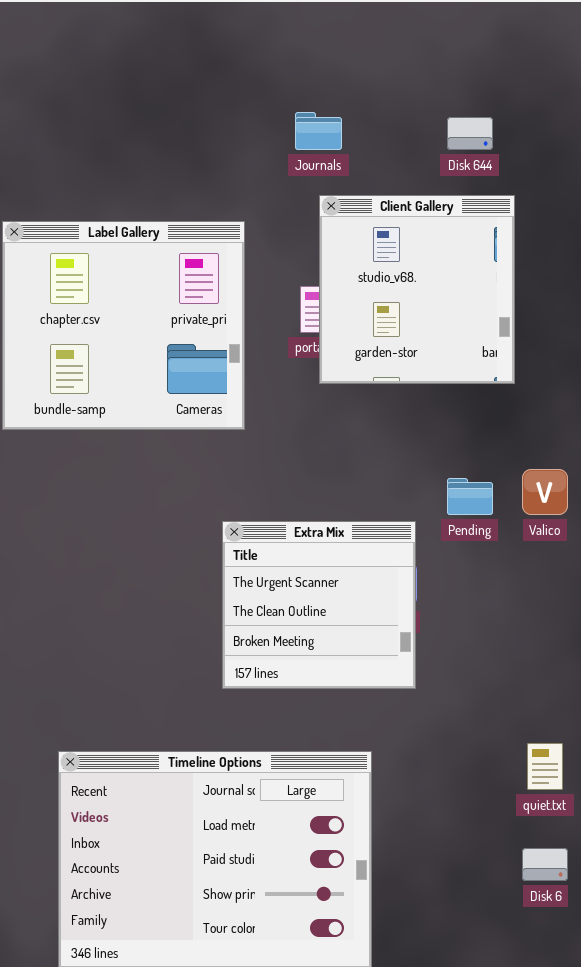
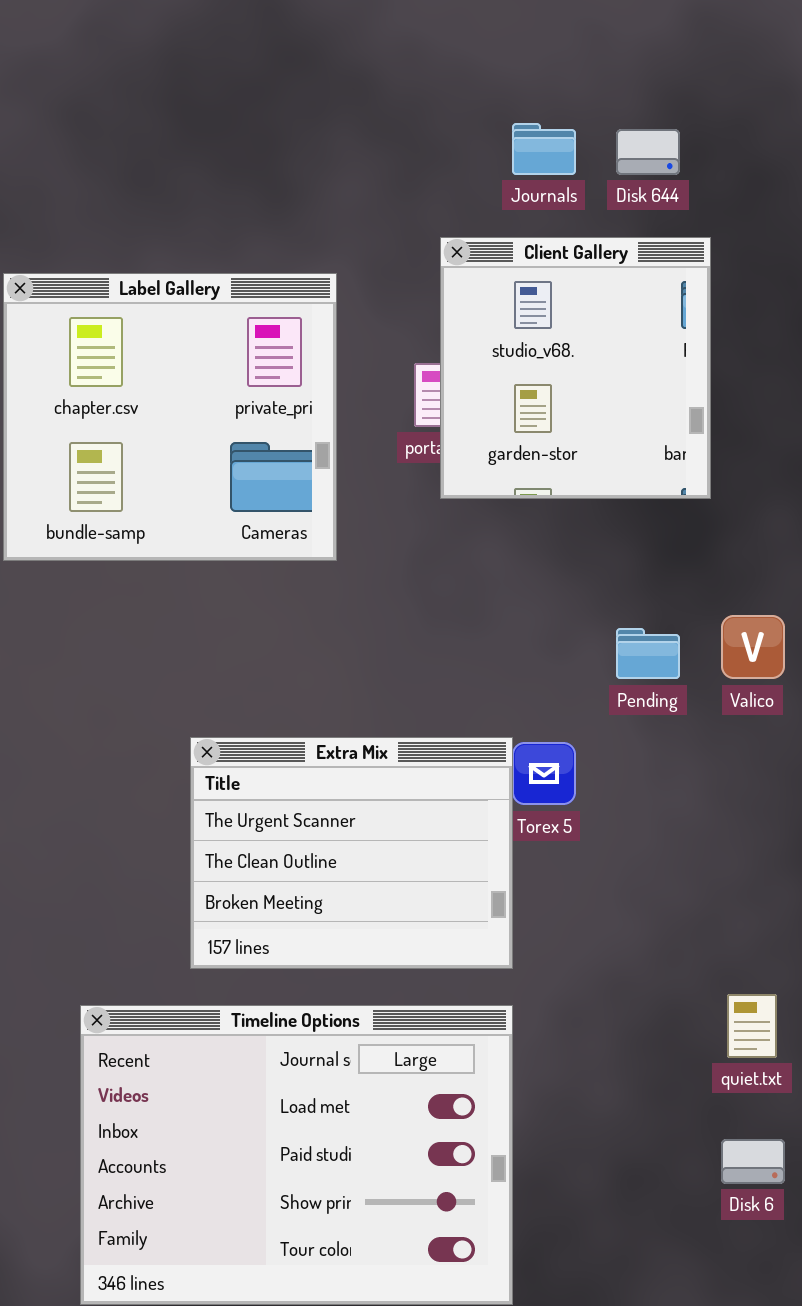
Journals: [295,112,342,150] -> [512,123,576,175], moved
Extra Mix: [222,521,416,689] -> [190,737,513,969], moved, resized

